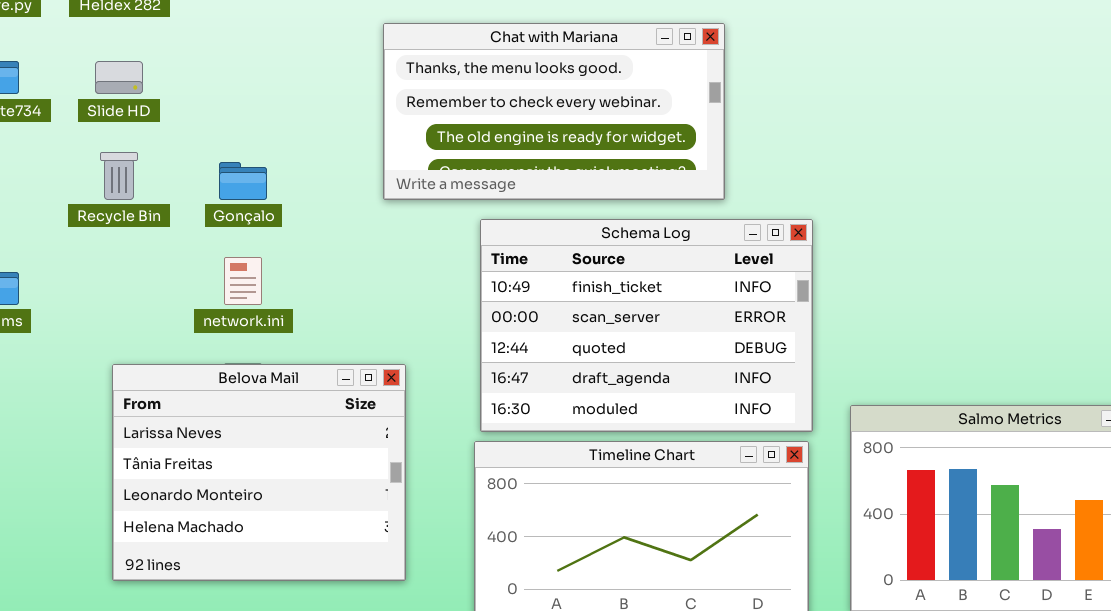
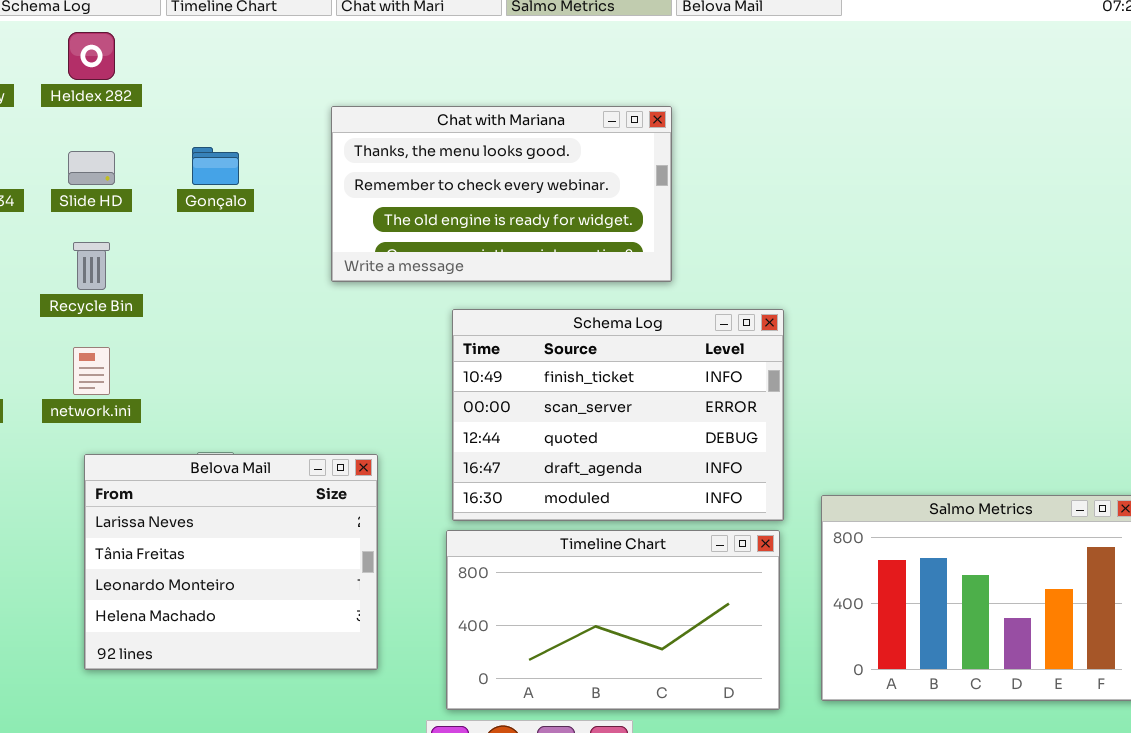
Chat with Mariana: [383,23,725,200] -> [331,106,672,282], moved
Gonçalo: [219,162,267,200] -> [192,147,239,185], moved
network.ini: [224,257,262,305] -> [73,347,110,395], moved

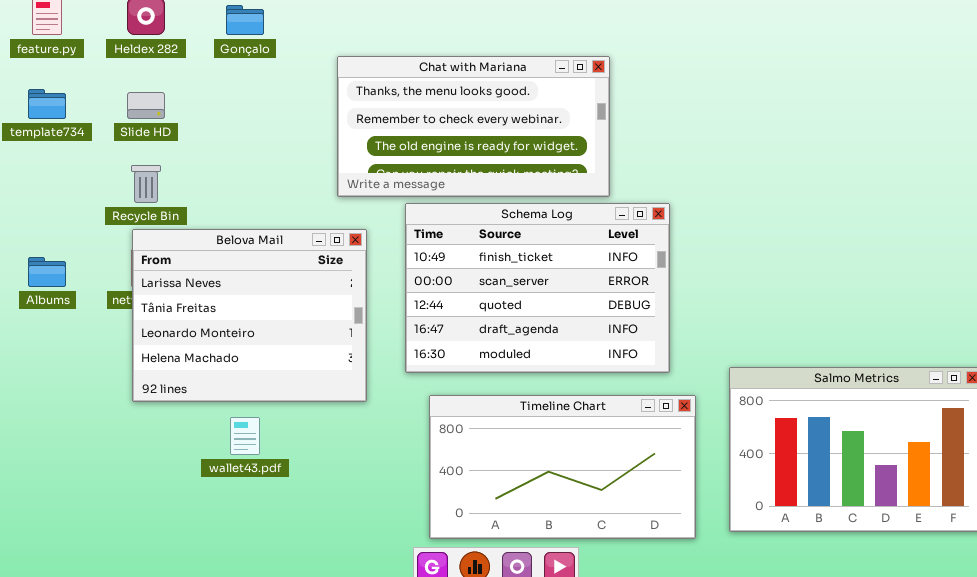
Gonçalo: [192,147,239,185] -> [226,5,264,35], moved
Schema Log: [452,309,784,521] -> [405,203,670,373], moved
Belova Mail: [84,454,378,670] -> [132,229,367,402], moved

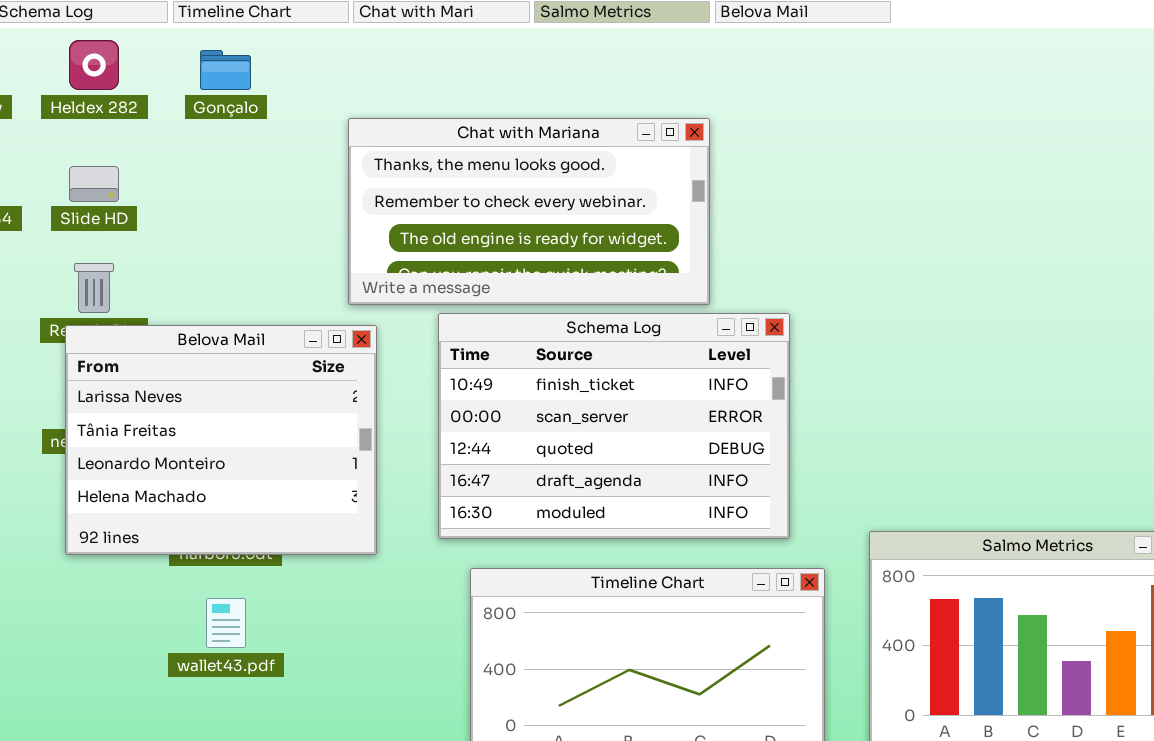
Belova Mail: [132,229,367,402] -> [65,325,377,555], moved

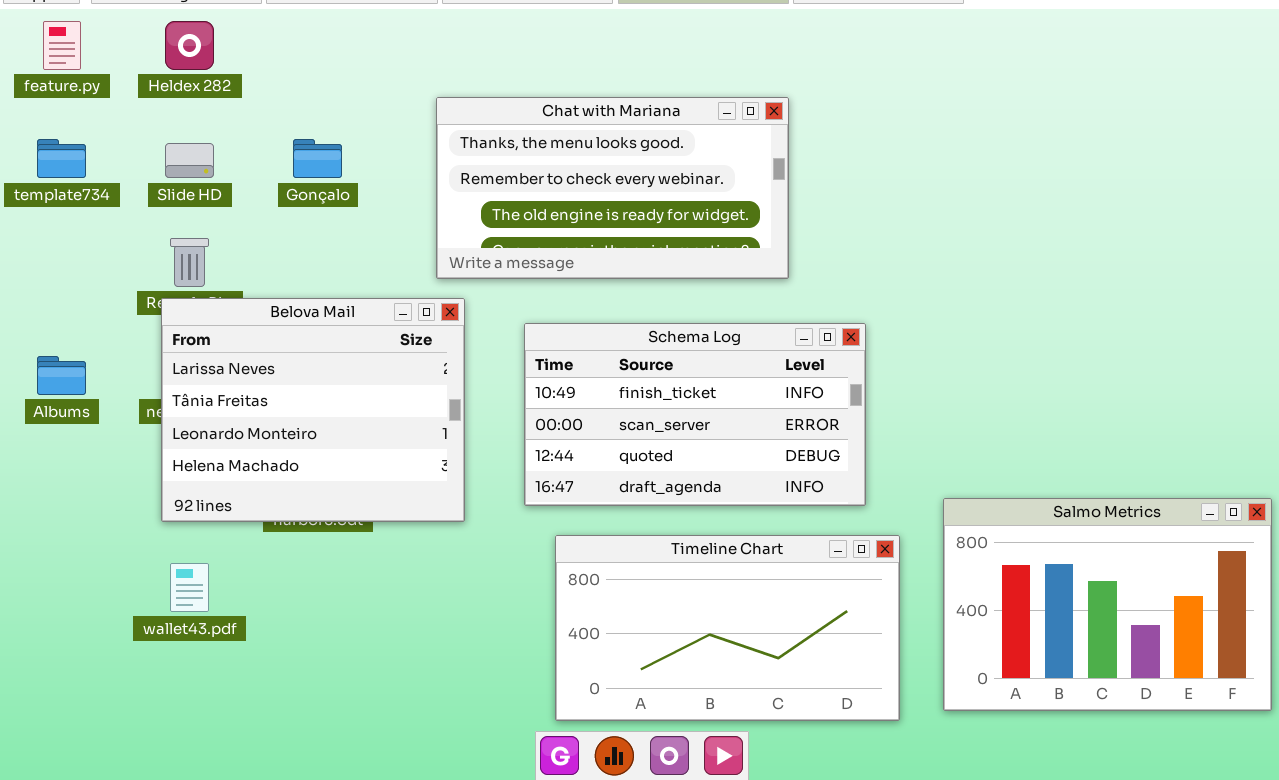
Gonçalo: [200,50,251,90] -> [293,139,342,178], moved
Schema Log: [438,313,790,539] -> [524,323,866,506], resized
wallet43.pdf: [206,598,246,648] -> [170,563,209,612], moved

